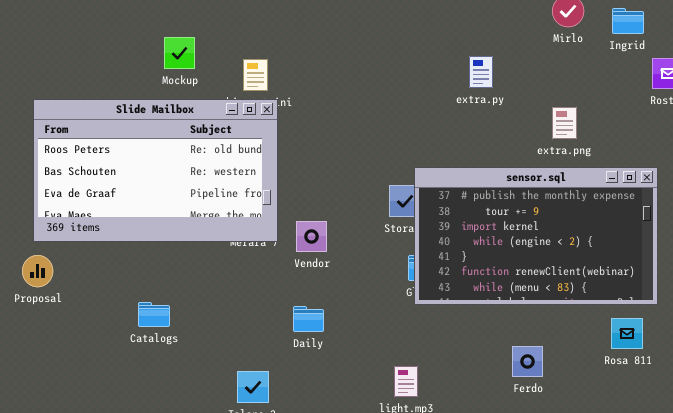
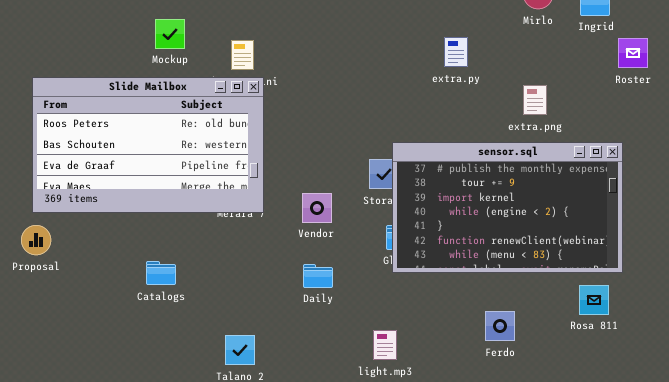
Vendor: [296,221,327,252] -> [302,193,332,223], moved
Catalogs: [138,302,170,327] -> [146,261,176,285], moved
Daily: [293,306,324,332] -> [303,264,333,288], moved

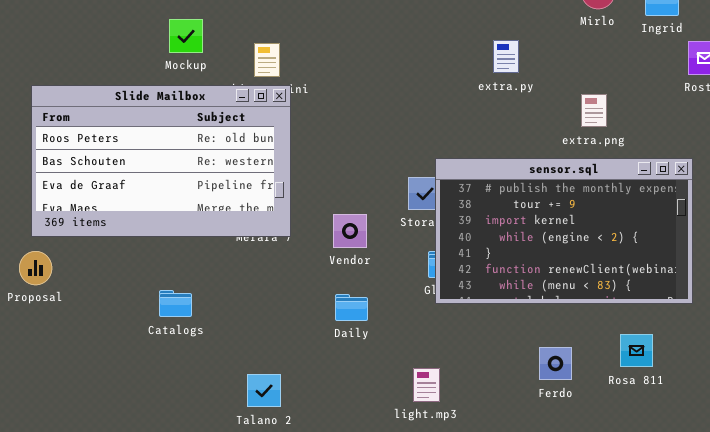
Rosa 811: [579,285,609,315] -> [620,334,653,367], moved

